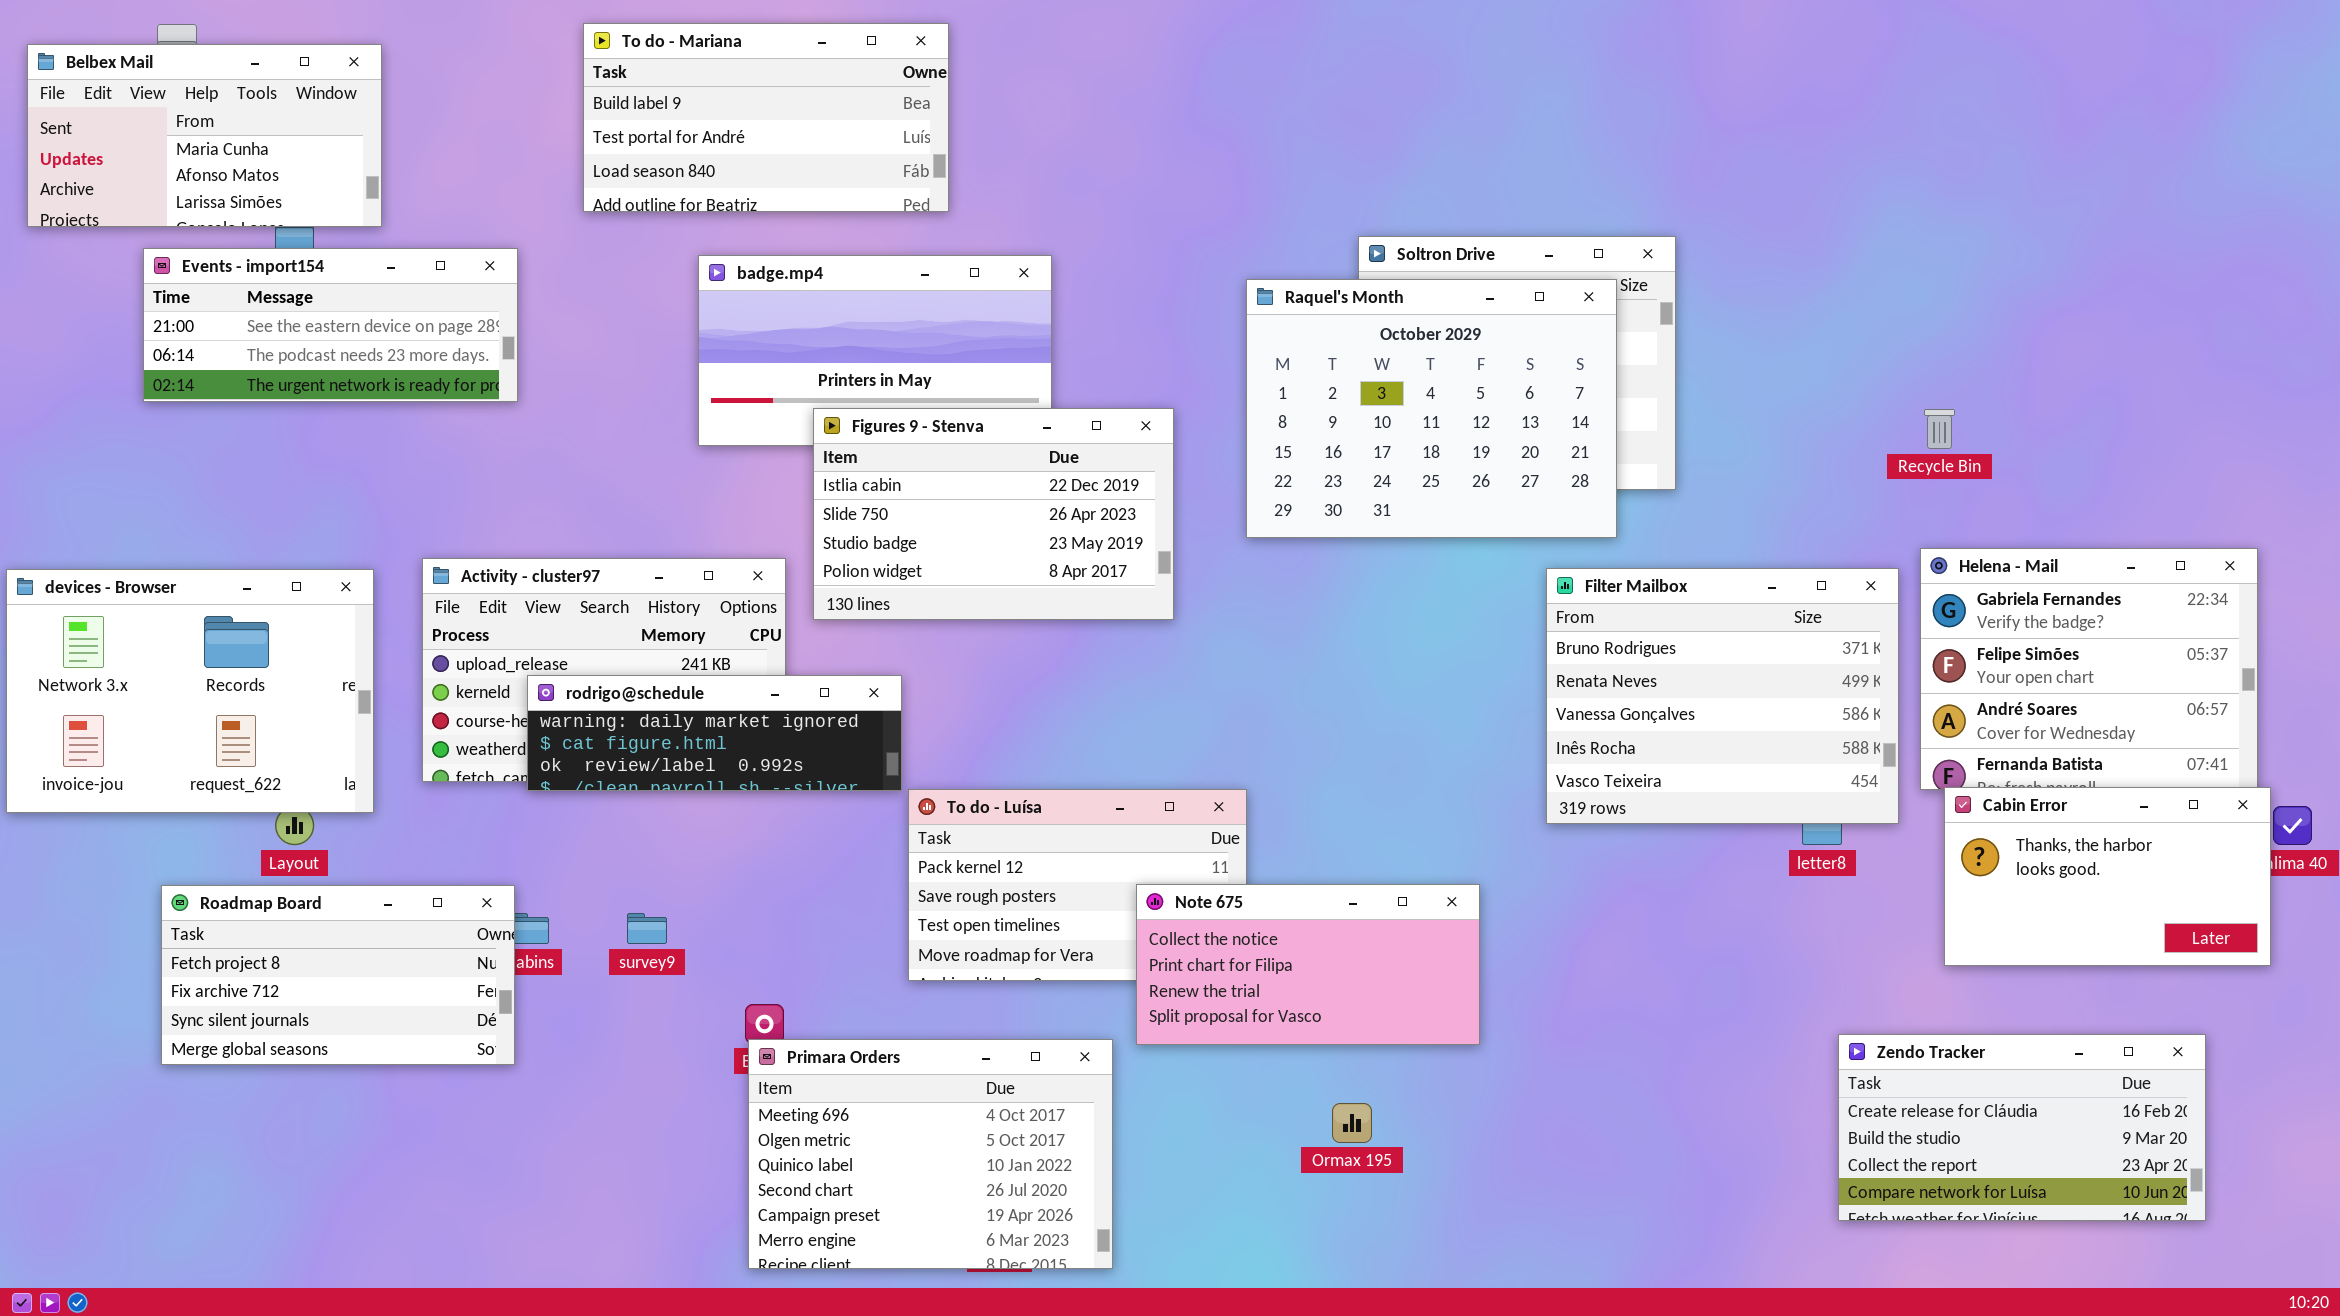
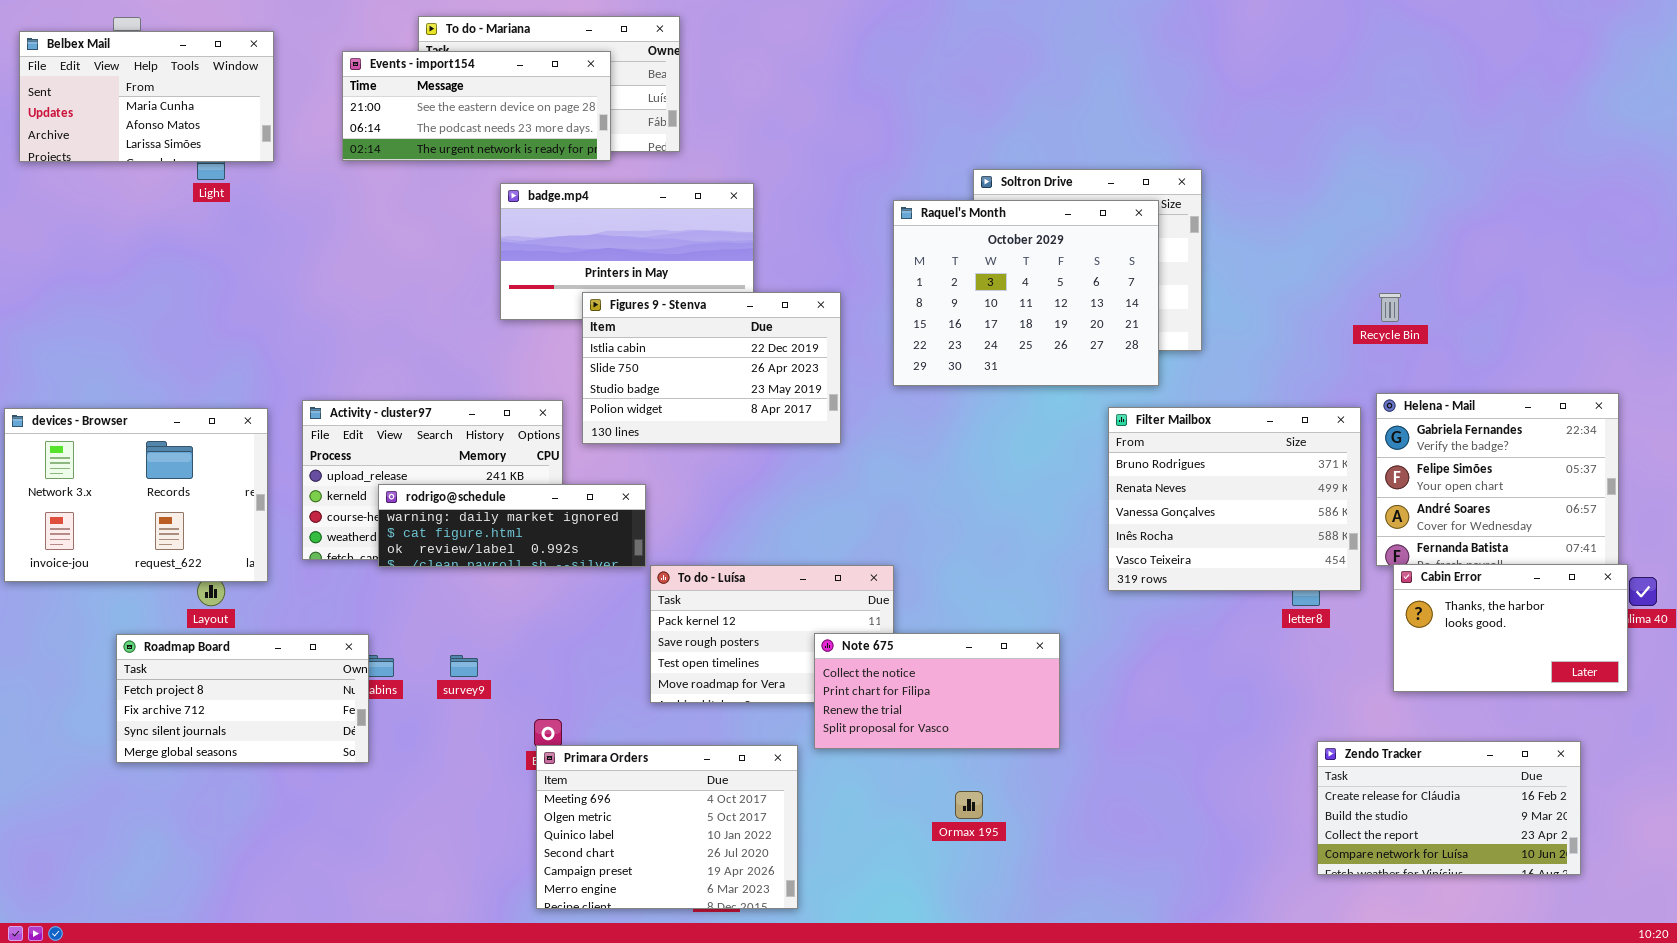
Events - import154: [143,248,518,402] -> [342,51,611,161], moved

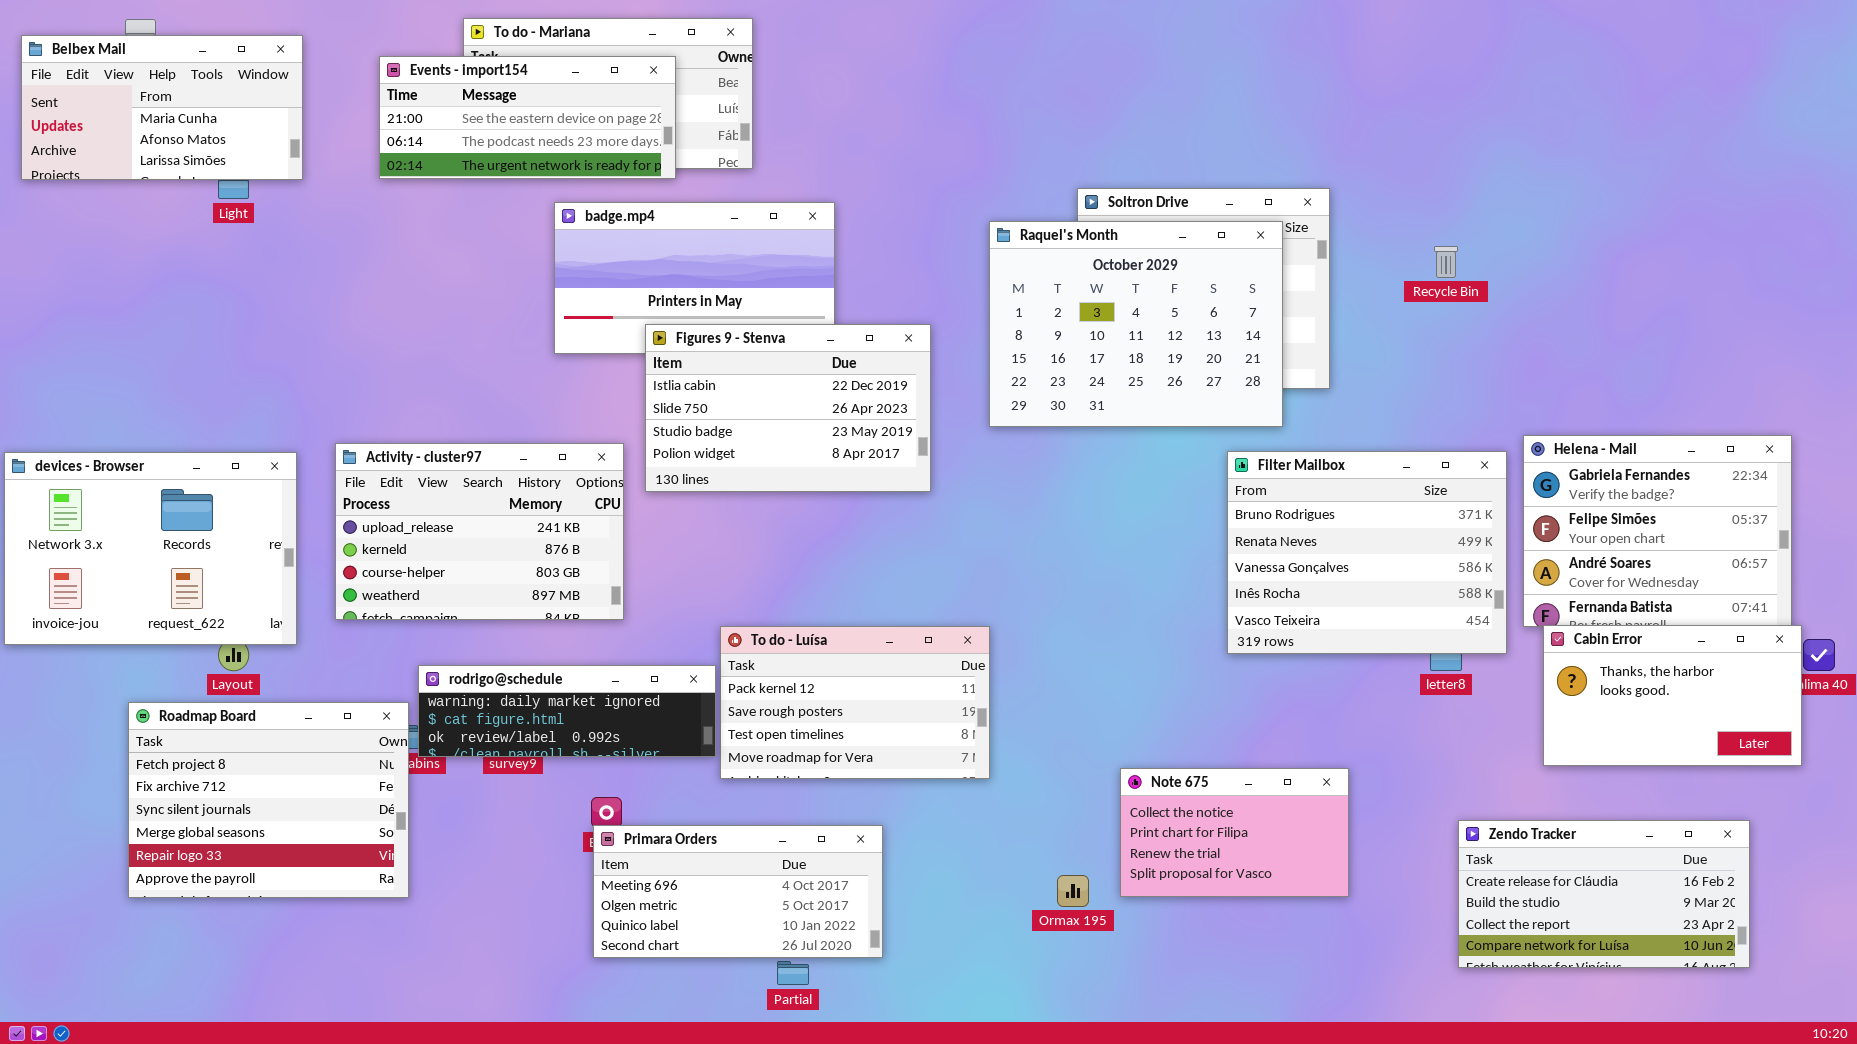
Recycle Bin: [1379,293,1401,322] -> [1434,246,1458,278], moved
rodrigo@schedule: [378,484,646,567] -> [418,665,716,757], moved
Note 675: [814,633,1060,749] -> [1120,768,1349,897], moved, resized
Roadmap Board: [116,634,369,763] -> [128,702,409,898], resized
Primara Orders: [536,745,798,909] -> [593,825,883,958], resized

